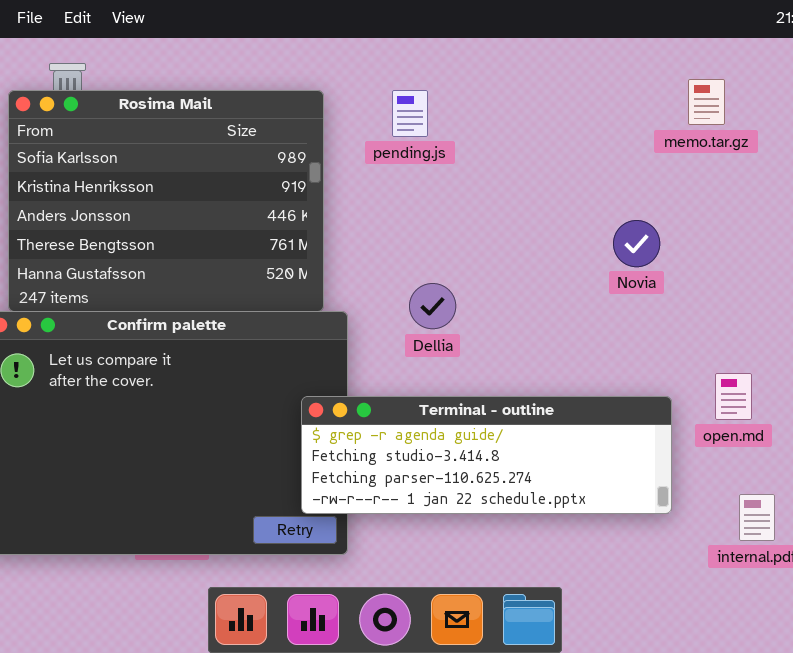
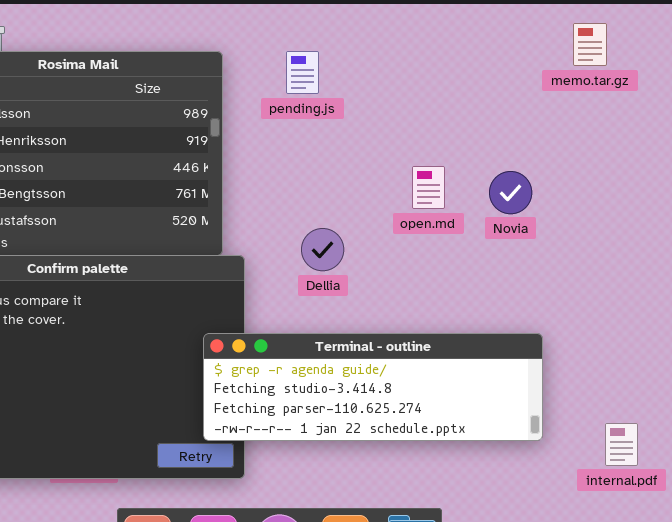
memo.tar.gz: [688,79,725,125] -> [573,23,607,66], moved
open.md: [715,373,752,420] -> [412,166,445,209], moved

